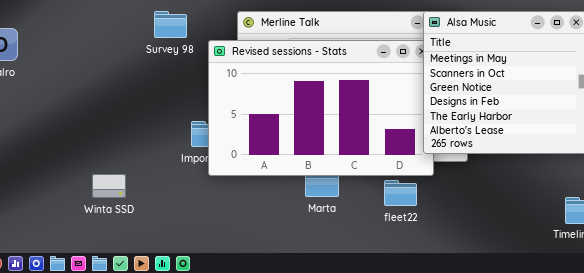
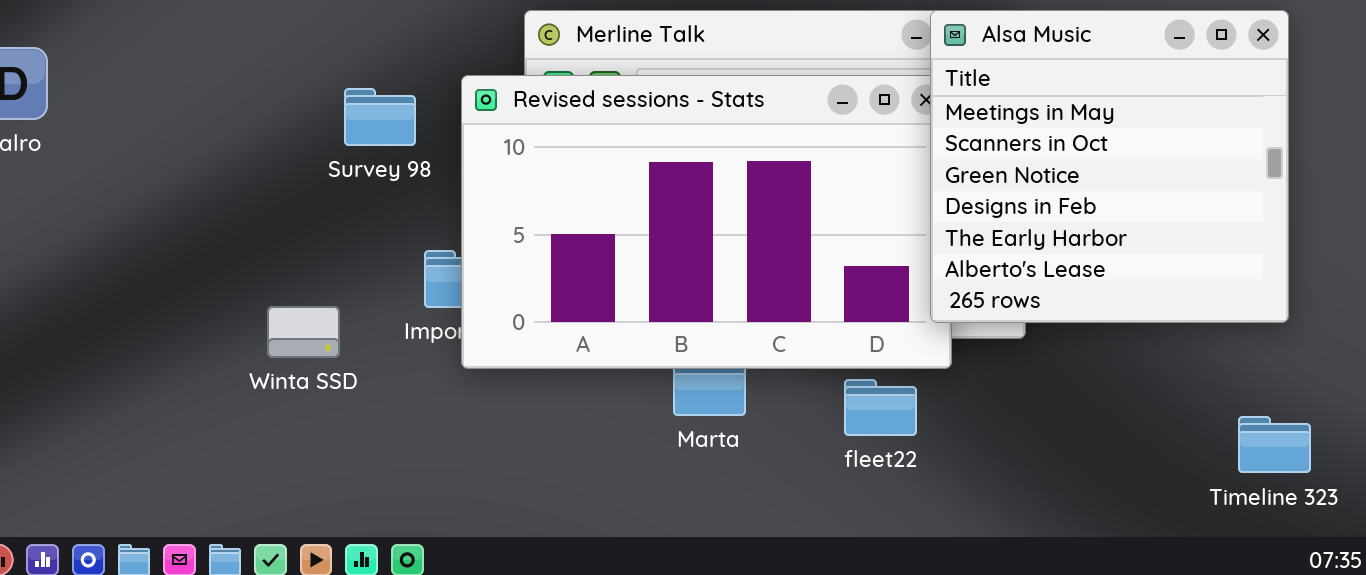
Survey 98: [154,11,187,38] -> [344,88,416,146], moved
Winta SSD: [92,174,126,198] -> [267,306,340,358], moved

